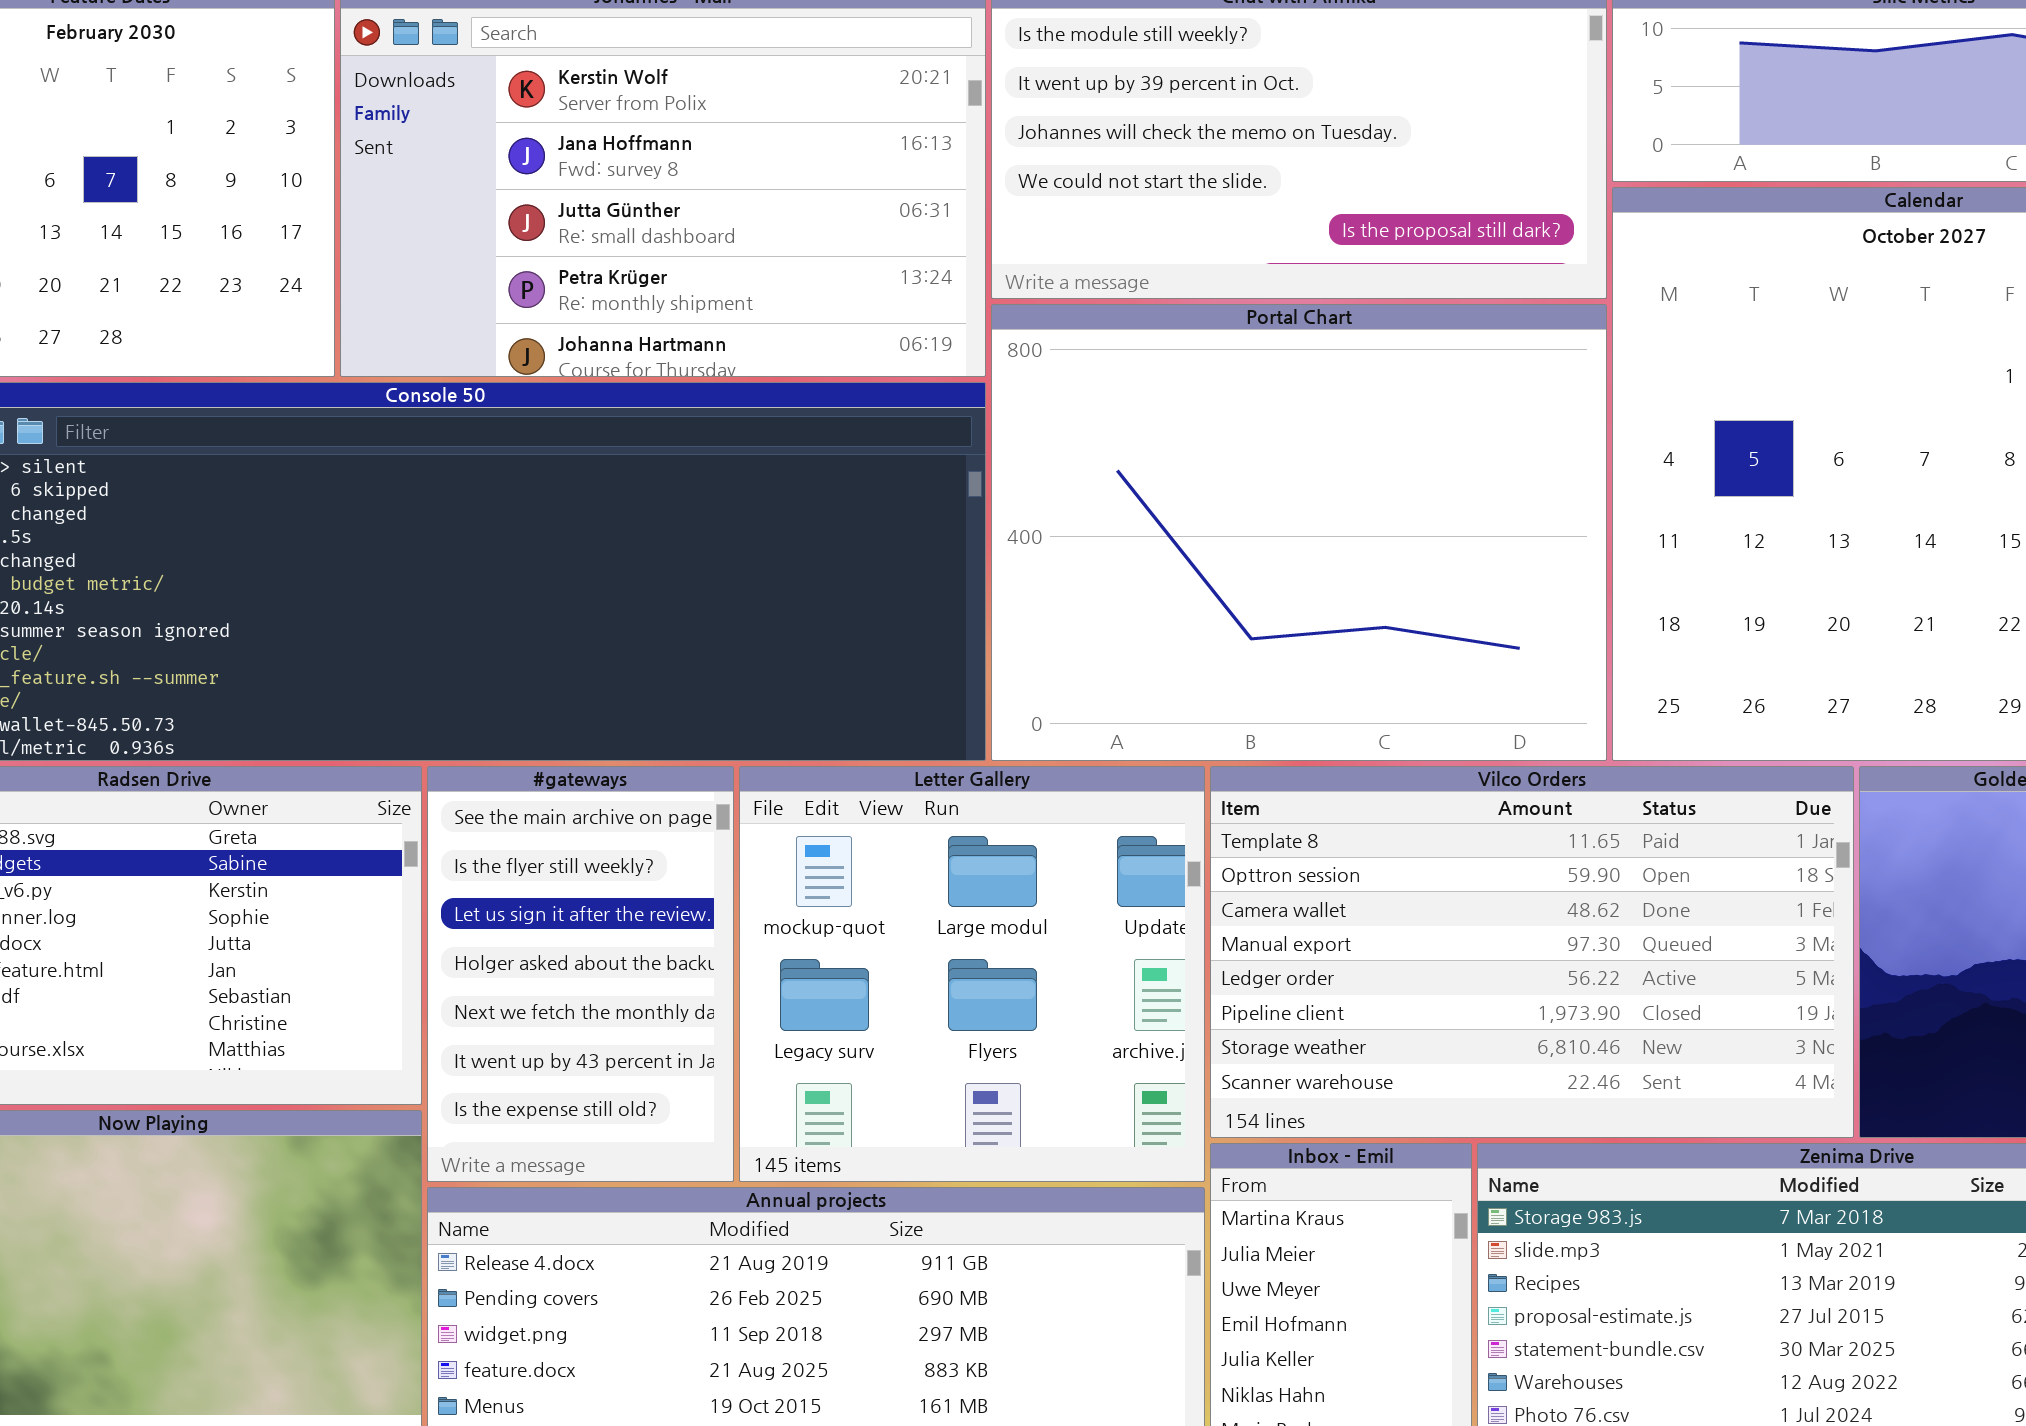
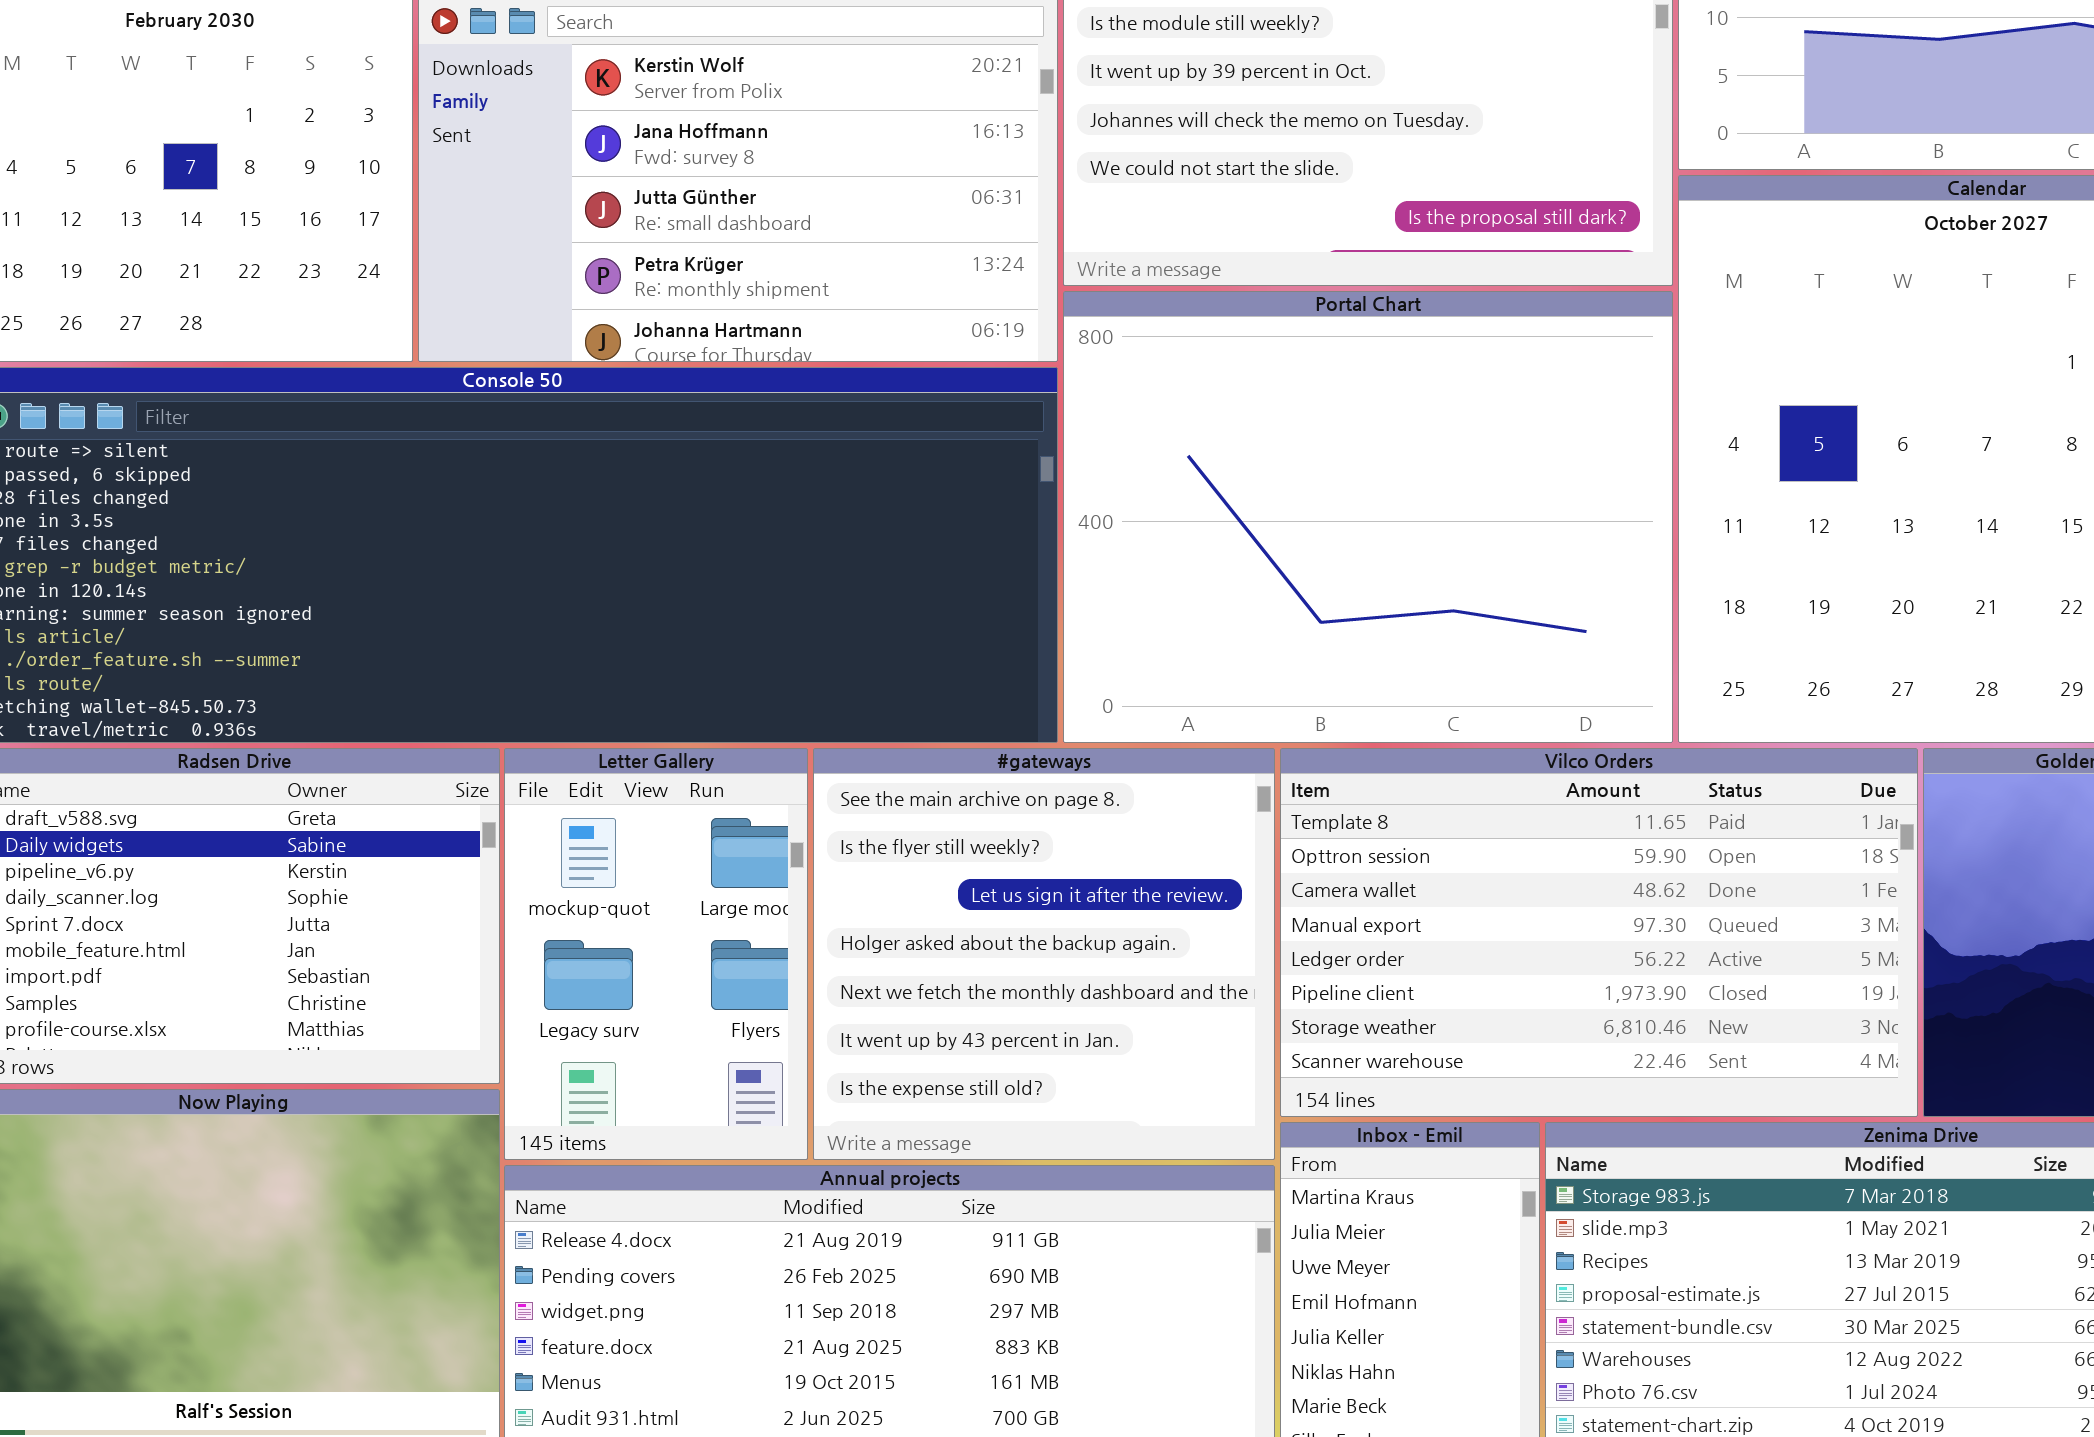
#gateways: [427,766,734,1182] -> [813,748,1275,1160], moved, resized
Letter Gallery: [739,766,1205,1182] -> [504,748,808,1160], moved, resized

